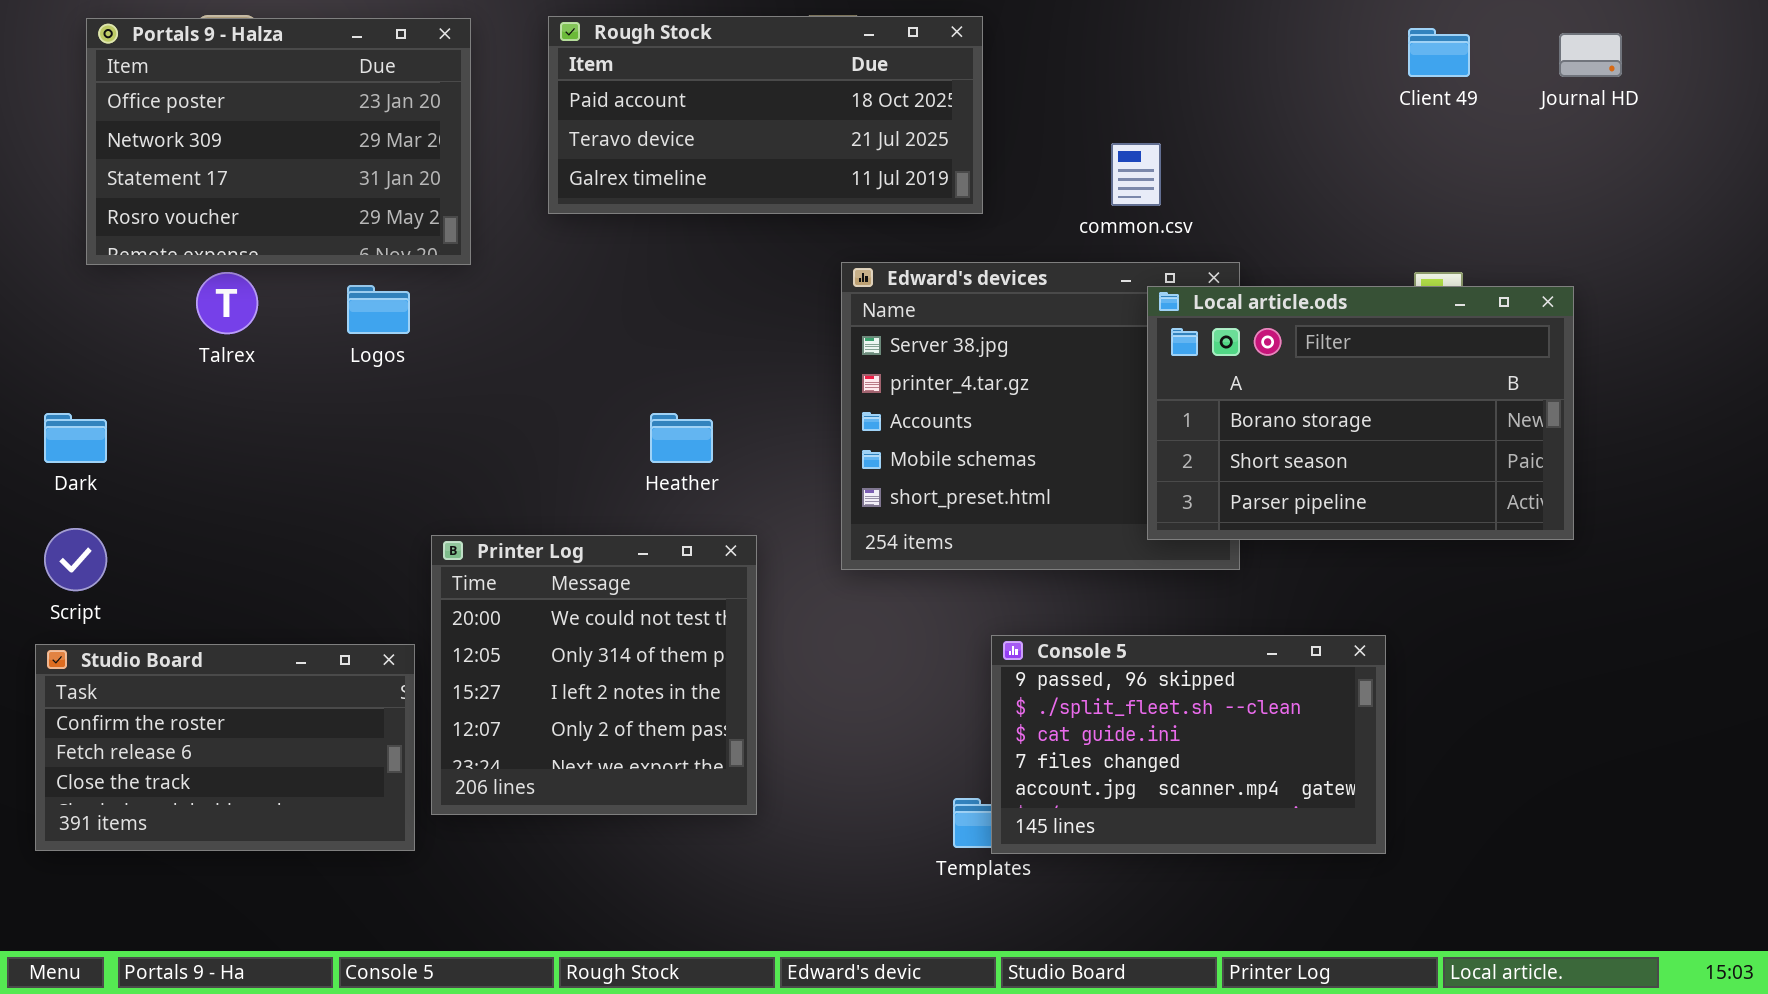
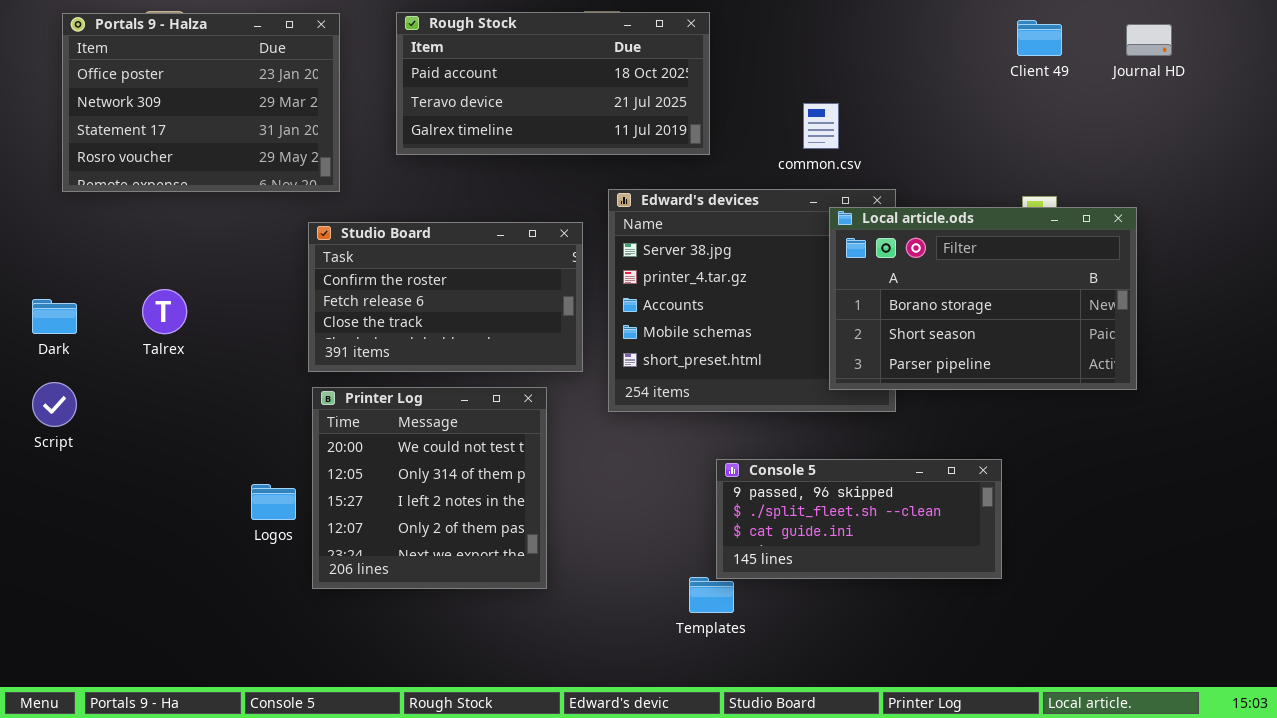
Talrex: [196,272,258,334] -> [142,289,187,334], moved
Logos: [347,285,410,334] -> [251,484,296,520], moved
Console 5: [991,635,1386,854] -> [716,459,1002,579], resized
Studio Board: [35,644,415,851] -> [308,222,583,372], moved

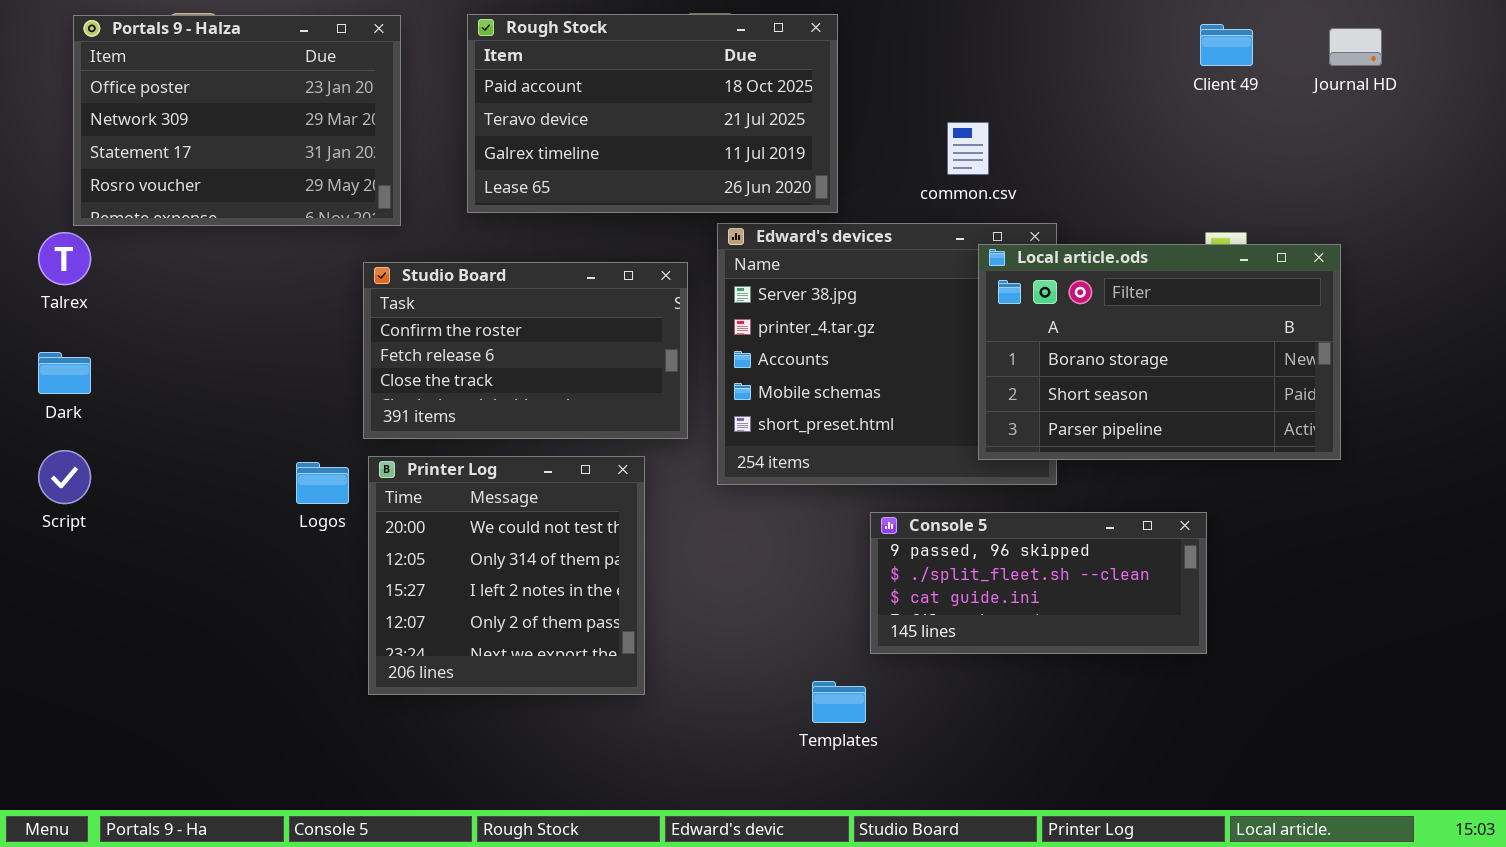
Rough Stock: [396,12,710,155] -> [467,14,838,213], resized
Talrex: [142,289,187,334] -> [38,232,91,285], moved
Console 5: [716,459,1002,579] -> [870,512,1207,654], moved
Logos: [251,484,296,520] -> [296,462,349,504], moved

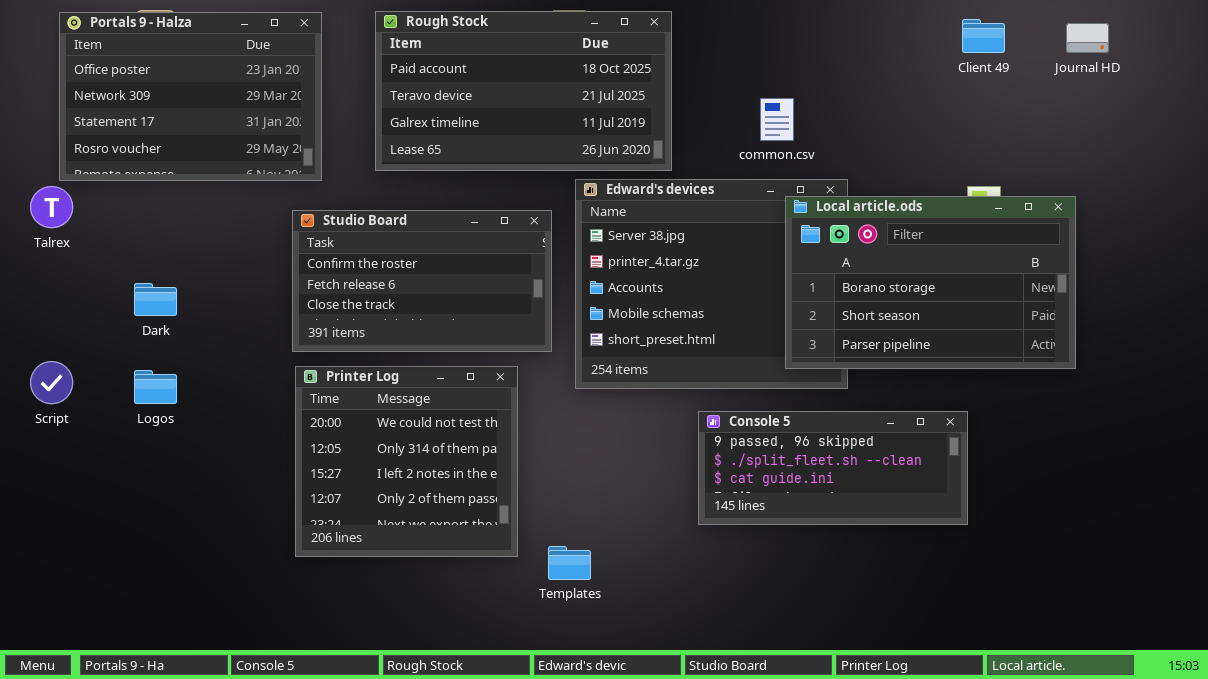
Dark: [38,352,91,394] -> [134,283,177,316], moved
Logos: [296,462,349,504] -> [134,370,177,404], moved
Templates: [812,681,866,723] -> [548,546,591,580], moved

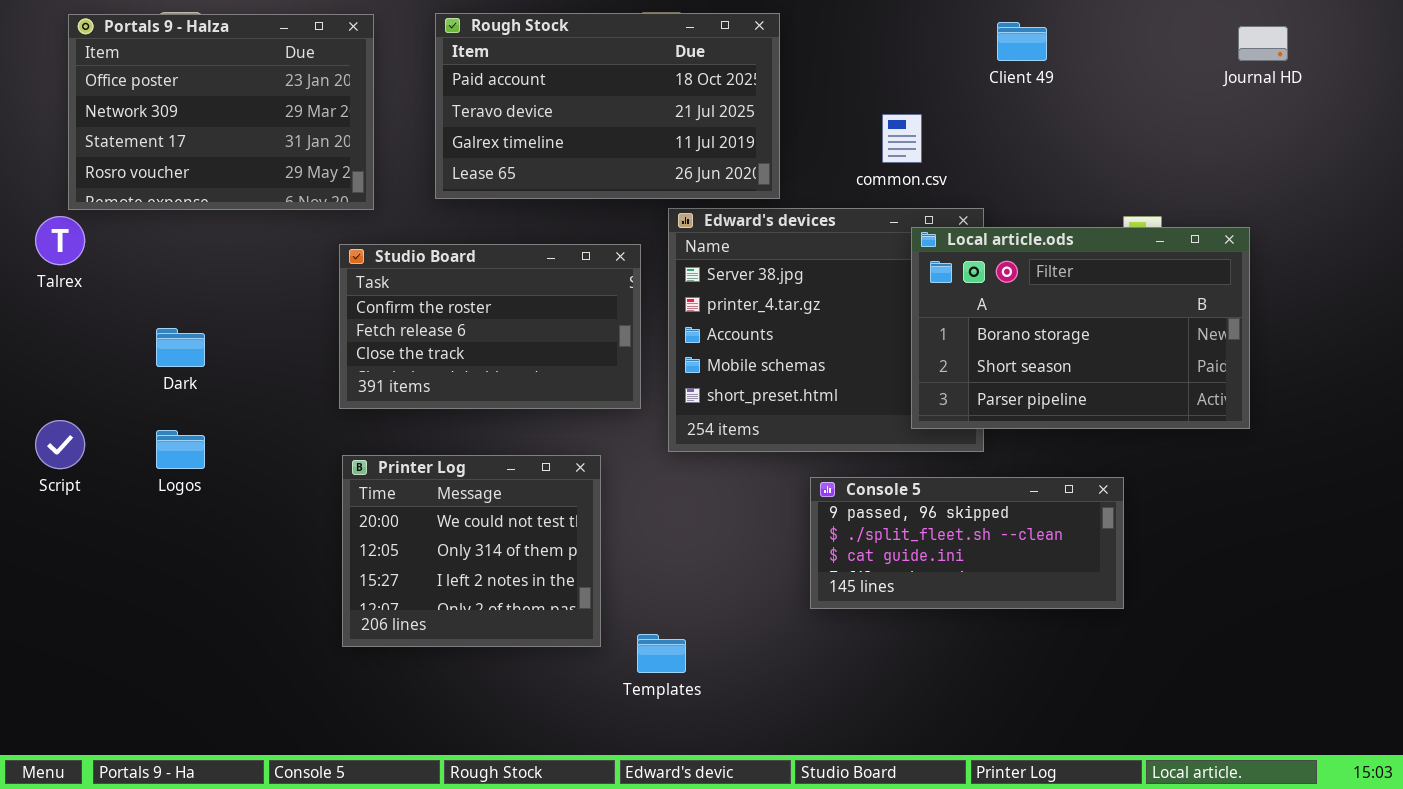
Client 49: [962,19,1005,53] -> [997,22,1047,61], moved
Printer Log: [295,366,518,557] -> [342,455,601,647], resized

